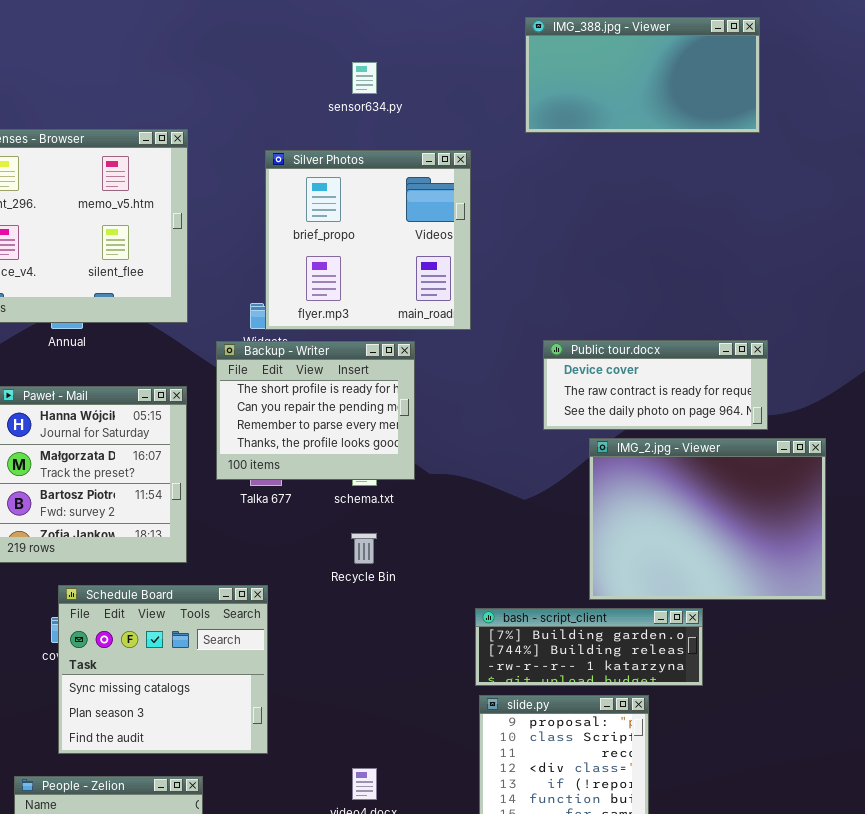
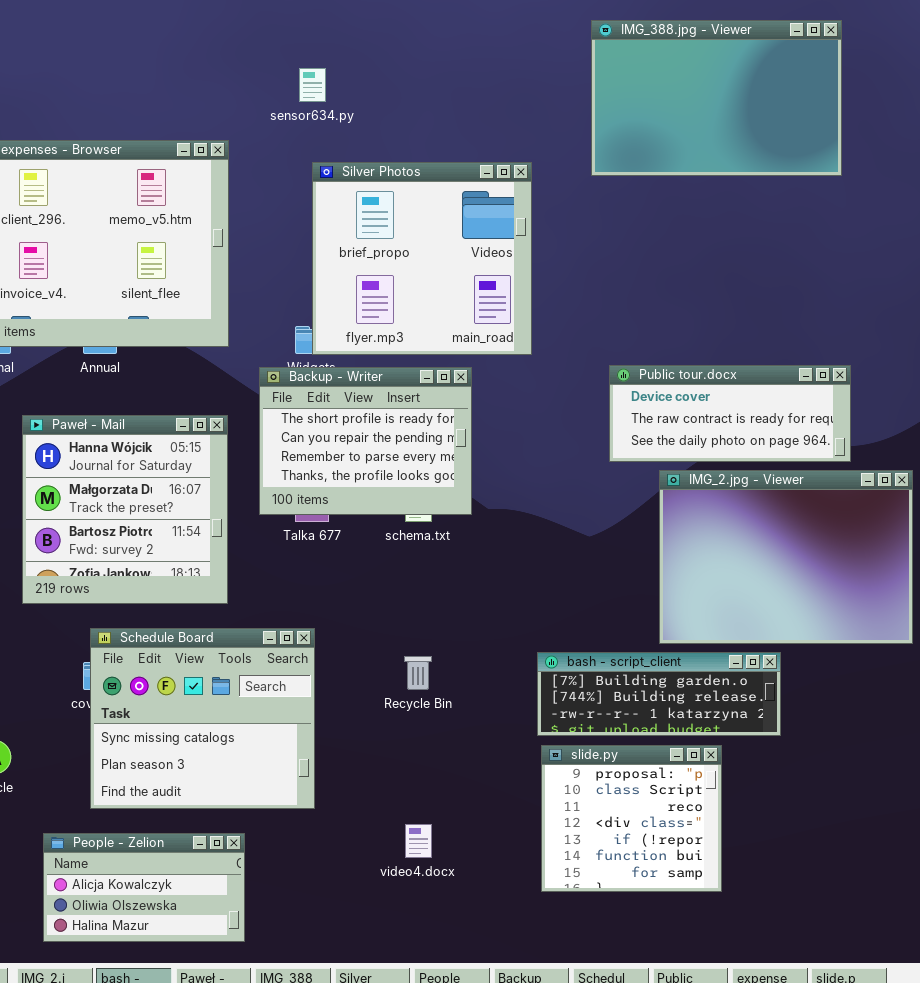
IMG_388.jpg - Viewer: [525,17,760,133] -> [591,20,842,176], resized
sensor634.py: [352,62,377,94] -> [299,68,326,102], moved
Recycle Bin: [351,533,377,564] -> [404,656,432,690], moved

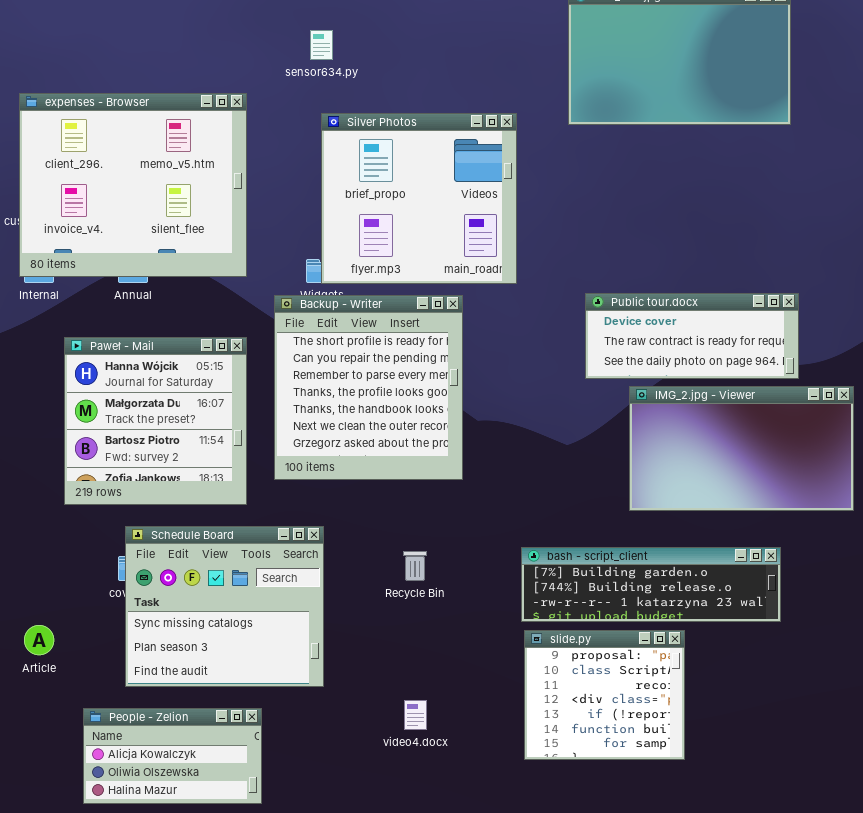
Backup - Writer: [259,367,472,515] -> [274,295,463,480], resized
IMG_2.jpg - Viewer: [659,470,913,644] -> [629,386,854,511], resized
bash - script_client: [537,652,781,736] -> [521,547,781,622], resized

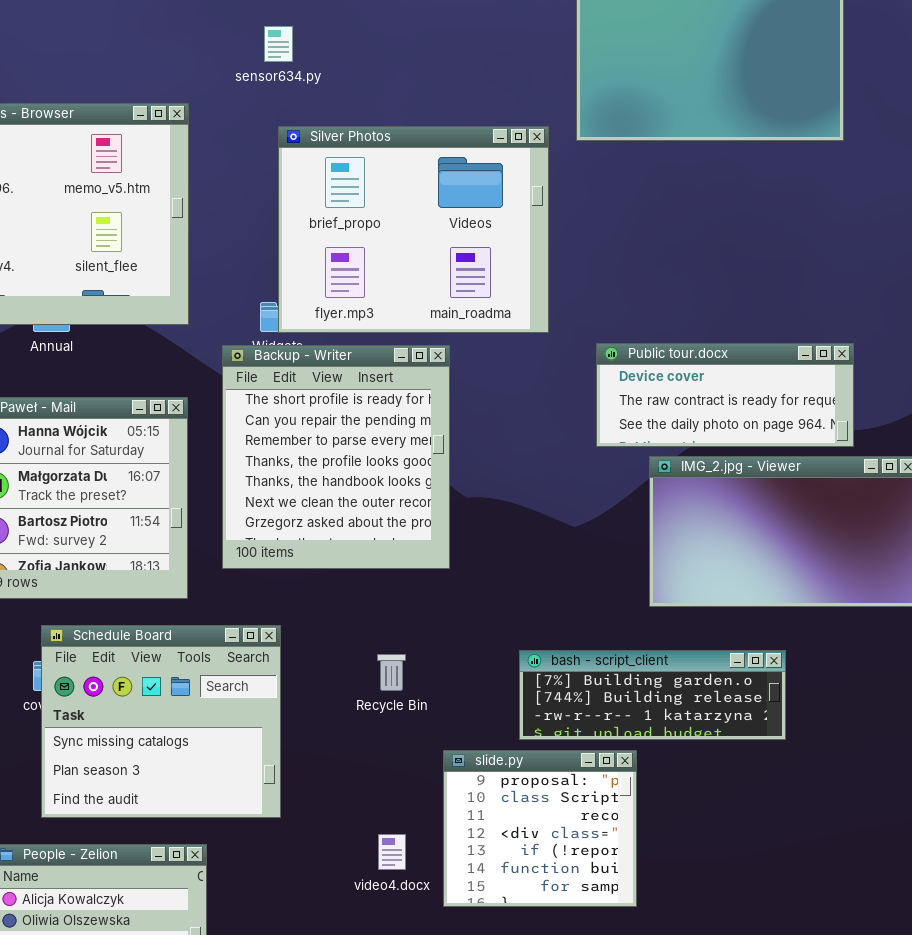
Silver Photos: [321,113,517,284] -> [278,126,549,333], resized
bash - script_client: [521,547,781,622] -> [519,650,786,740], resized
slide.py: [524,630,685,760] -> [443,750,637,907], moved

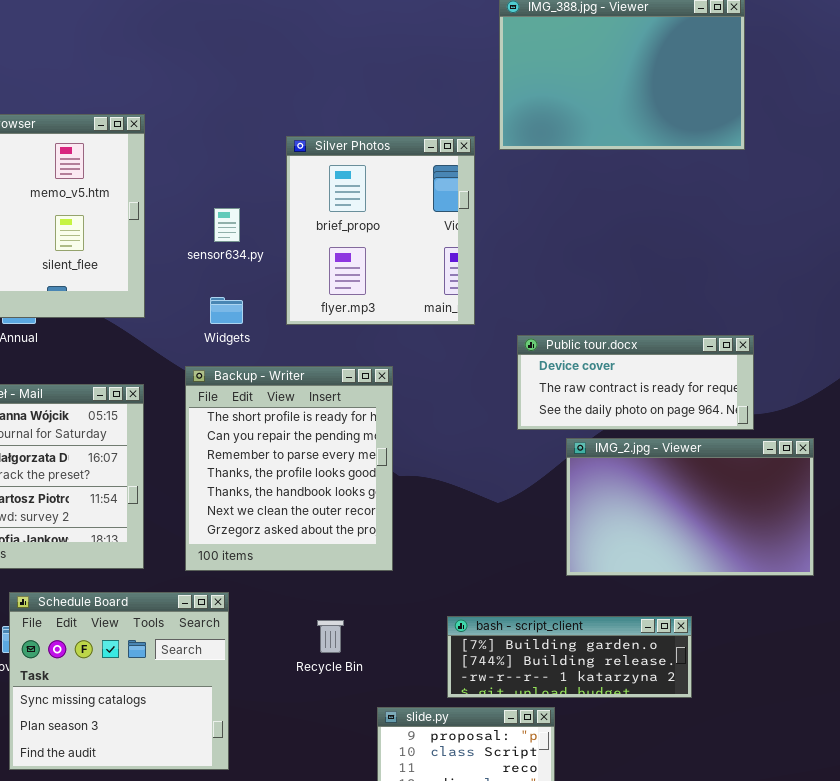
sensor634.py: [264,26,293,62] -> [214,208,240,242], moved
Silver Photos: [278,126,549,333] -> [286,136,475,325], resized
Backup - Writer: [222,345,450,569] -> [185,366,393,571], moved

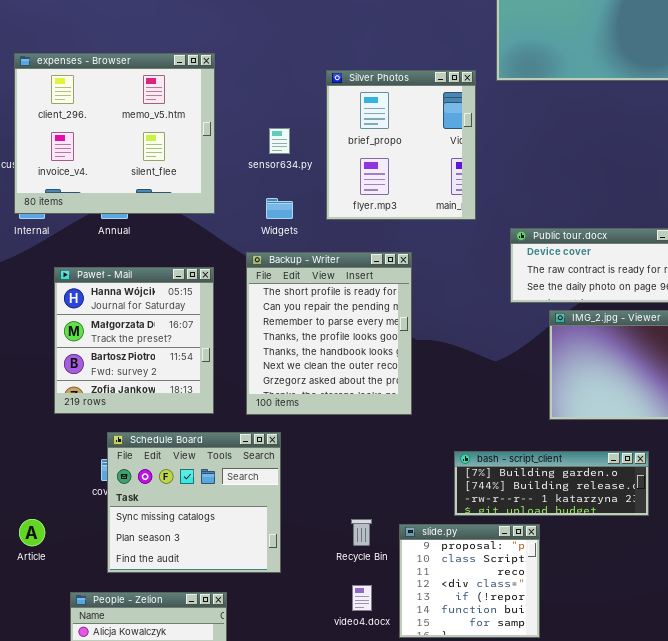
Recycle Bin: [317,620,344,653] -> [351,519,372,546], moved

